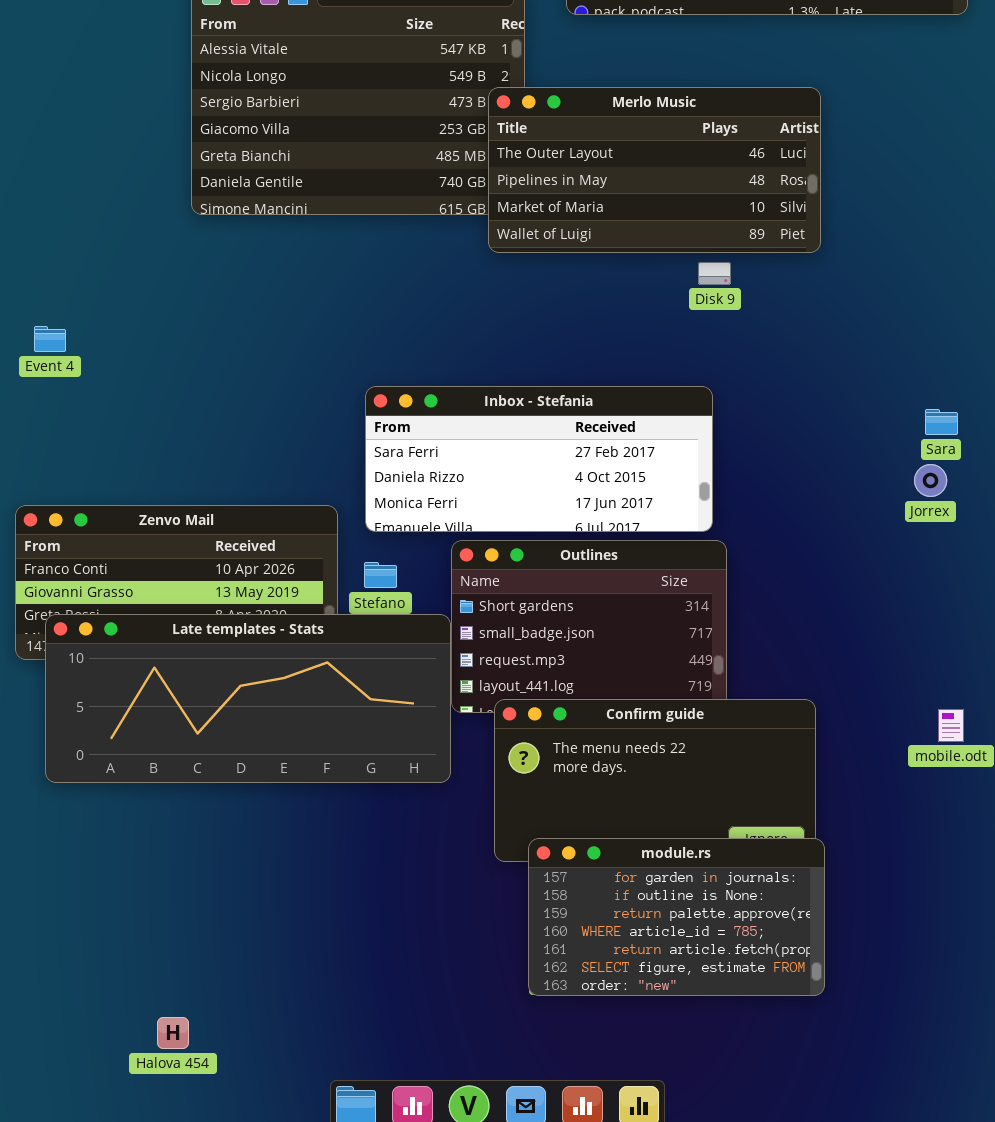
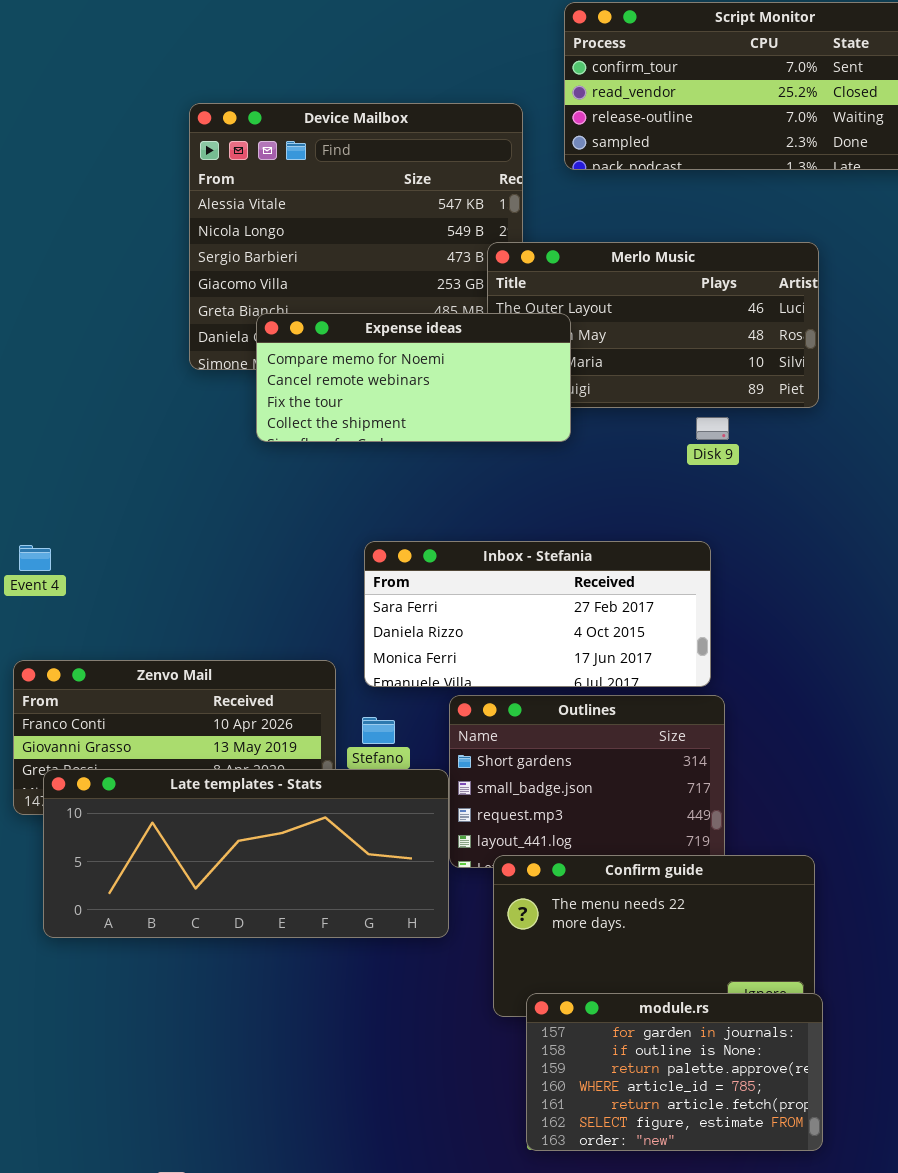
Expense ideas: none -> [256,313,571,442], opened
Event 4: [34,326,66,352] -> [19,545,51,571], moved

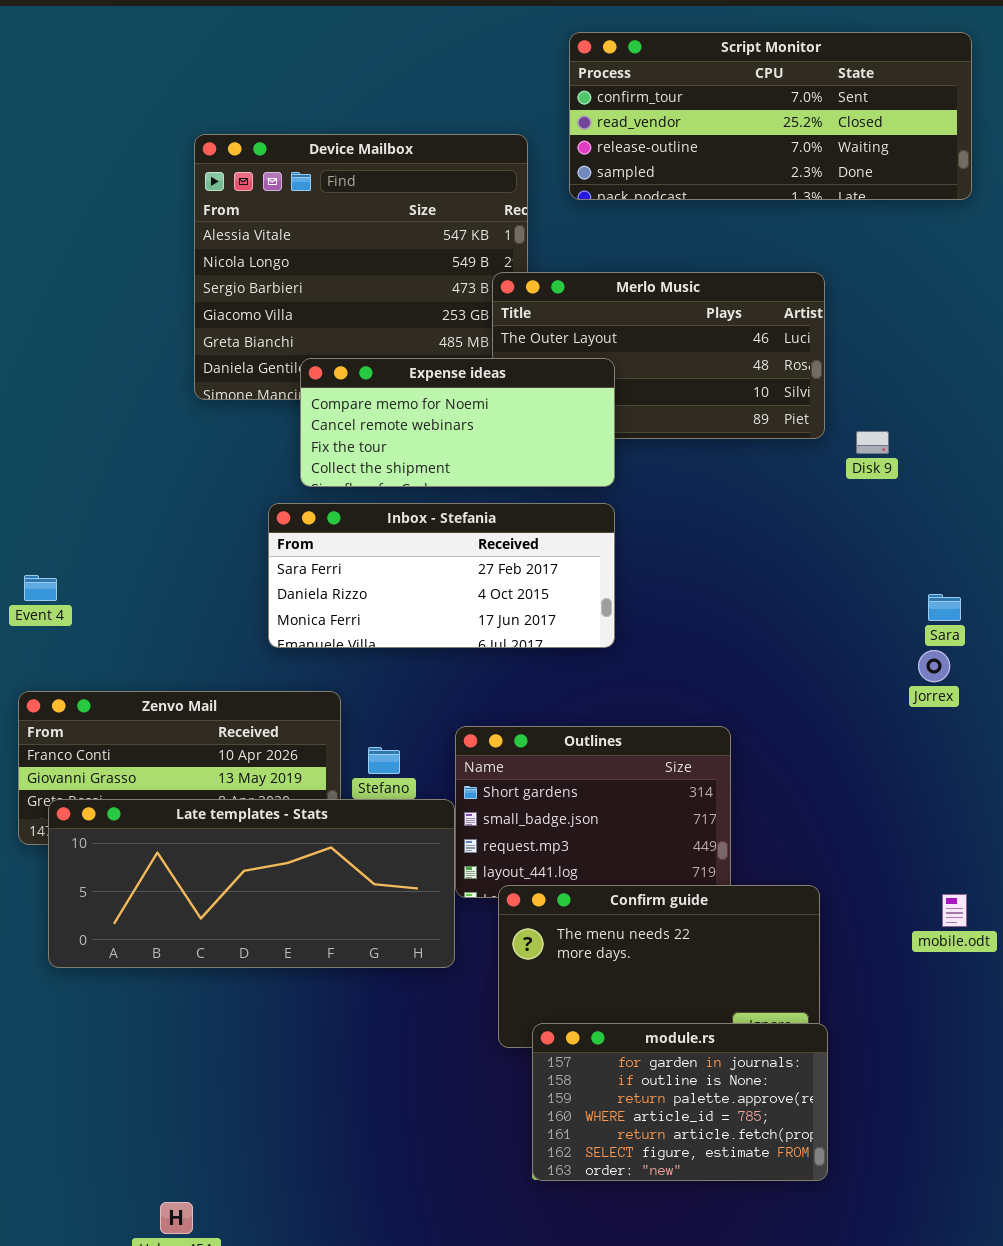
Expense ideas: [256,313,571,442] -> [300,358,615,487], moved
Disk 9: [696,417,729,440] -> [856,431,889,454], moved
Inbox - Stefania: [364,541,711,687] -> [268,503,615,648], moved

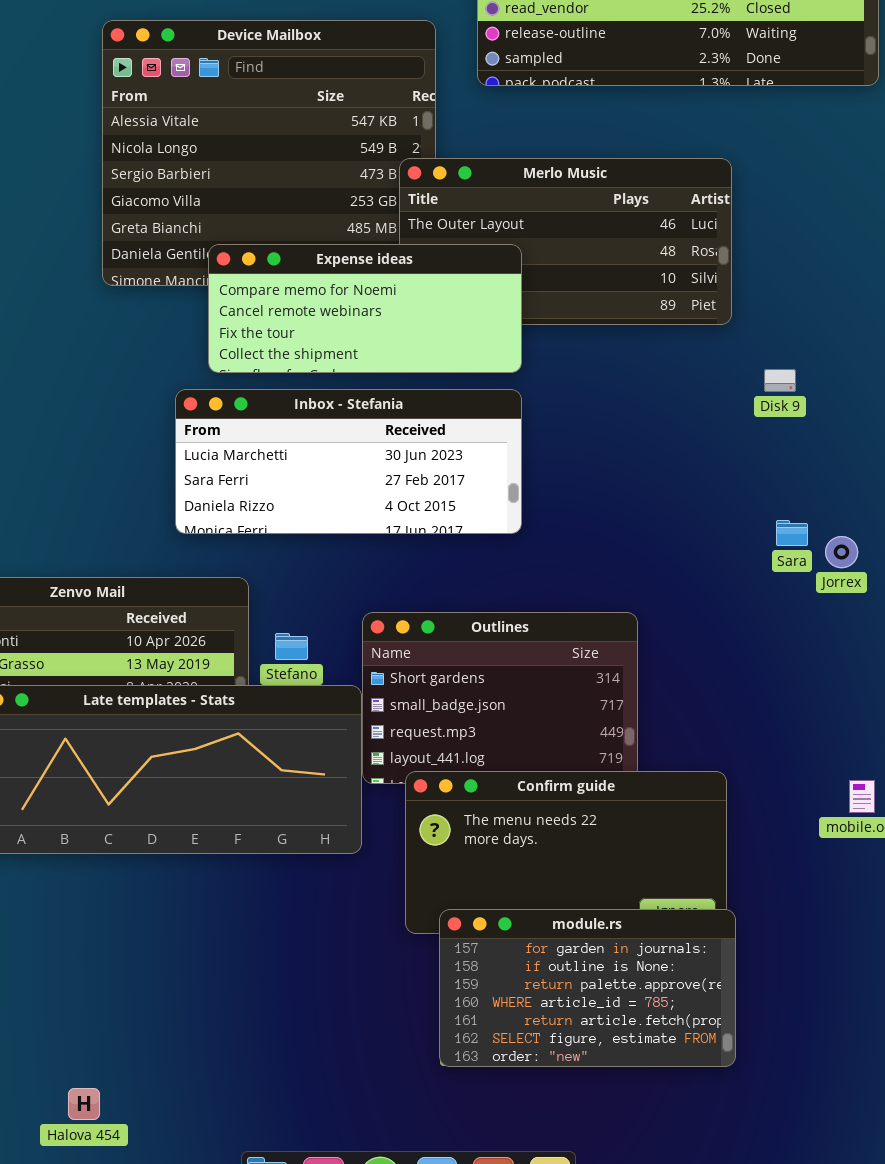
Disk 9: [856,431,889,454] -> [764,369,796,392], moved
Inbox - Stefania: [268,503,615,648] -> [175,389,522,534], scrolled up 1 row
Sara: [928,594,961,621] -> [776,520,808,546], moved

